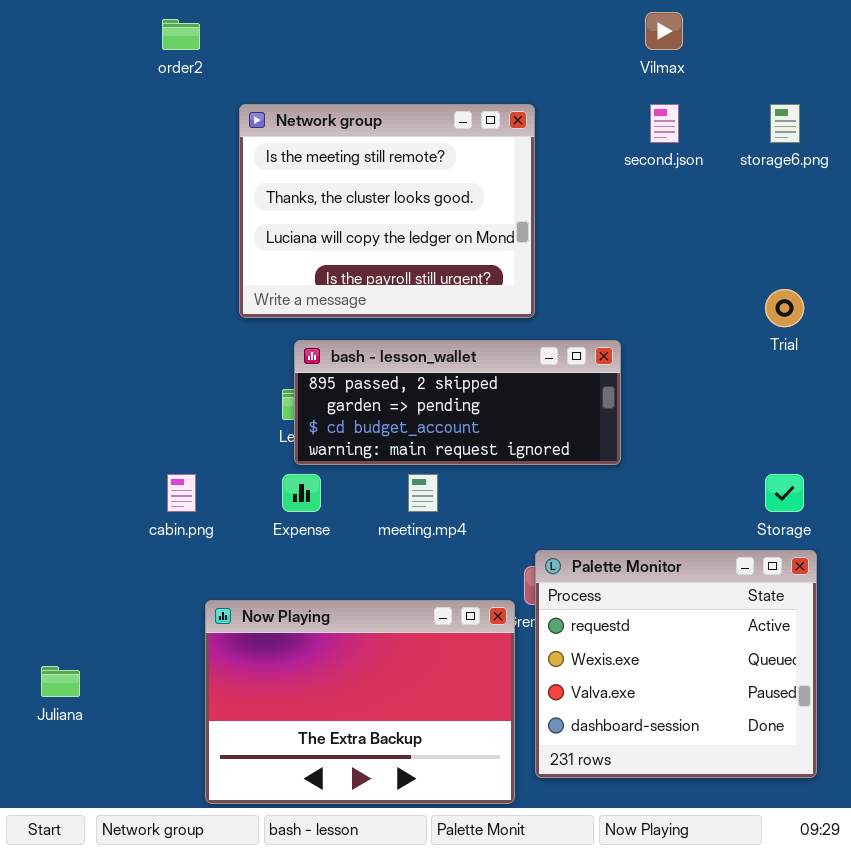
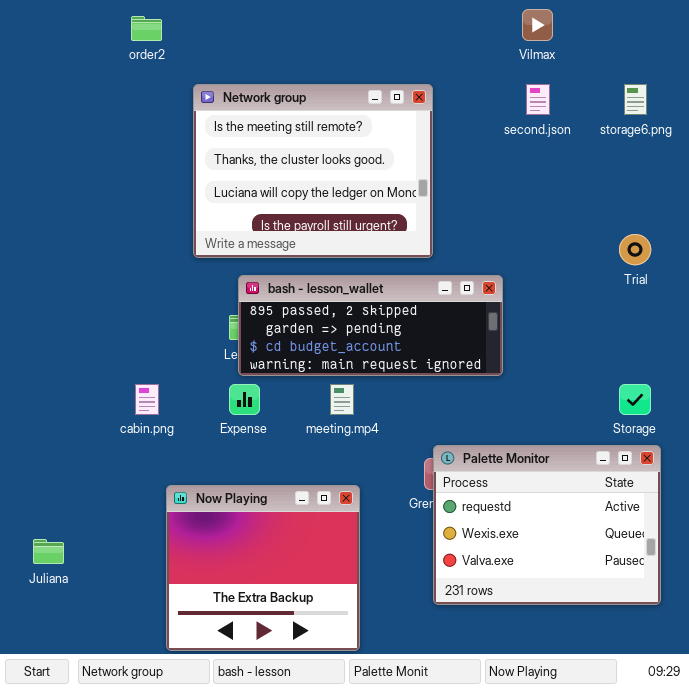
Palette Monitor: [535,550,817,778] -> [433,445,661,605], resized
Now Playing: [205,600,515,804] -> [166,485,360,651], resized

